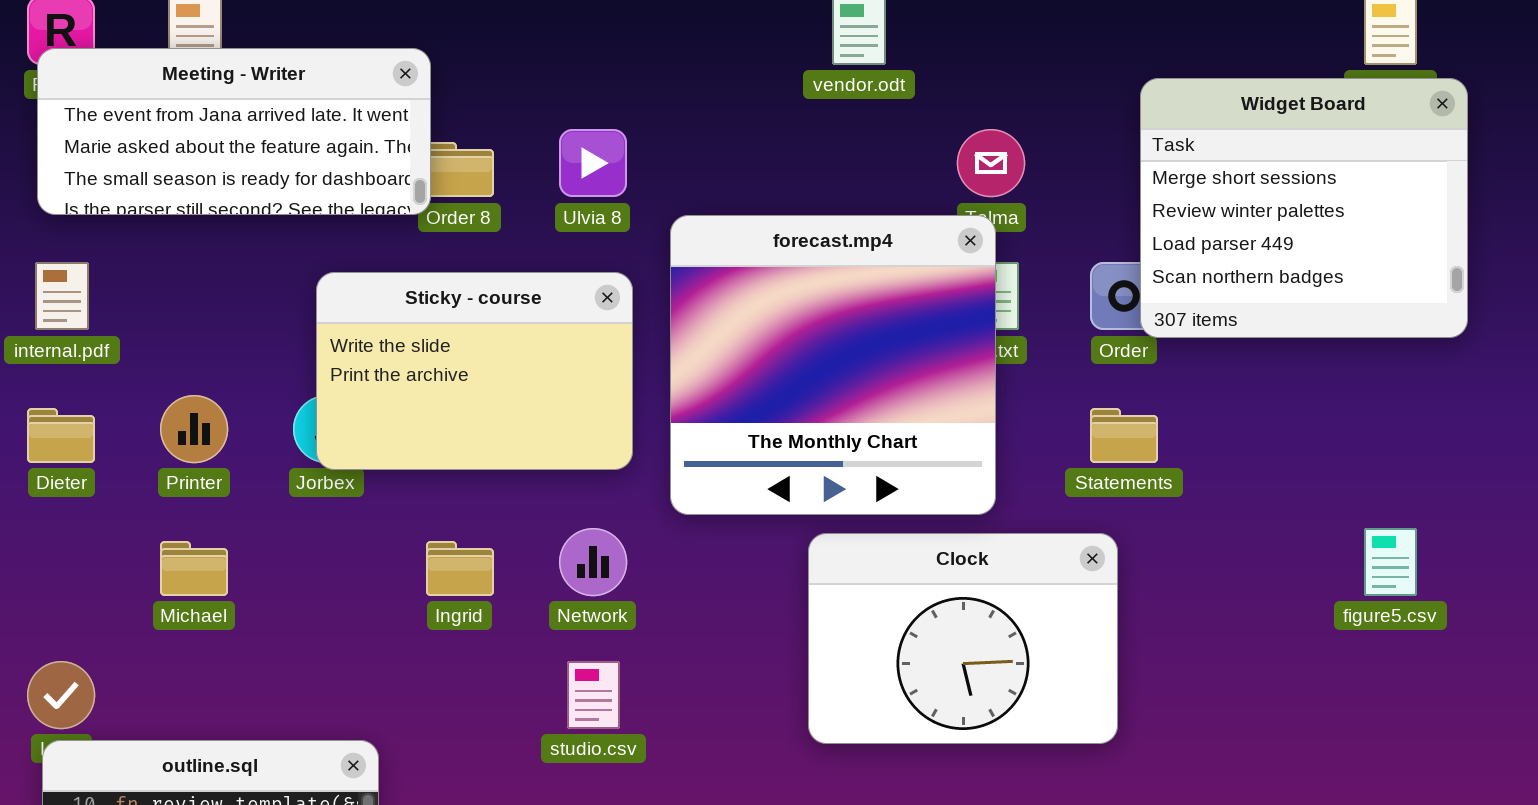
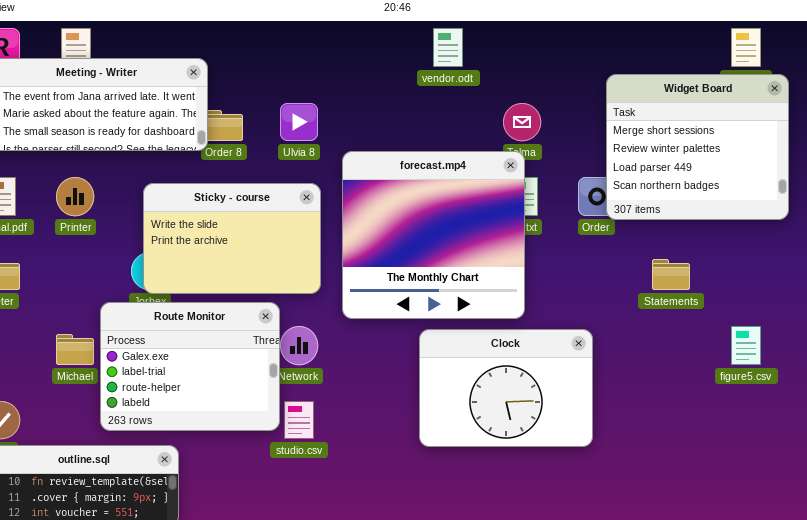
Printer: [160,395,228,463] -> [56,177,94,216], moved
Statements: [1090,408,1158,463] -> [652,259,690,290], moved
Route Monitor: none -> [100,302,280,431], opened

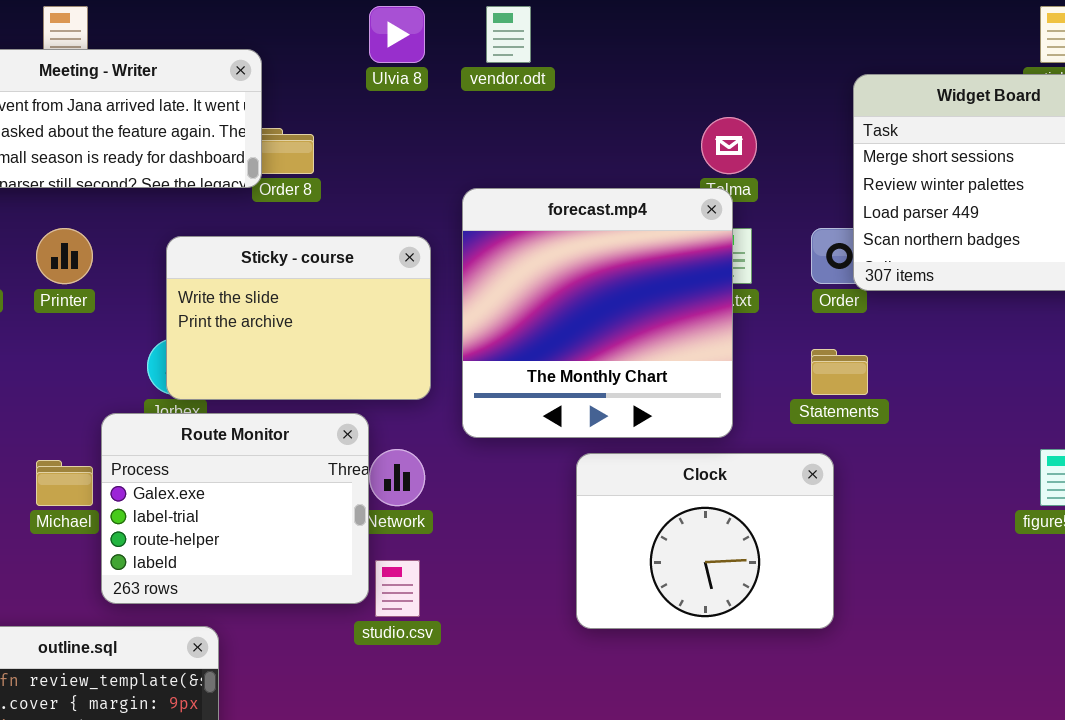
vendor.odt: [433,28,463,67] -> [486,6,531,63], moved
Ulvia 8: [280,103,318,141] -> [369,6,425,63], moved
Statements: [652,259,690,290] -> [811,349,868,395], moved

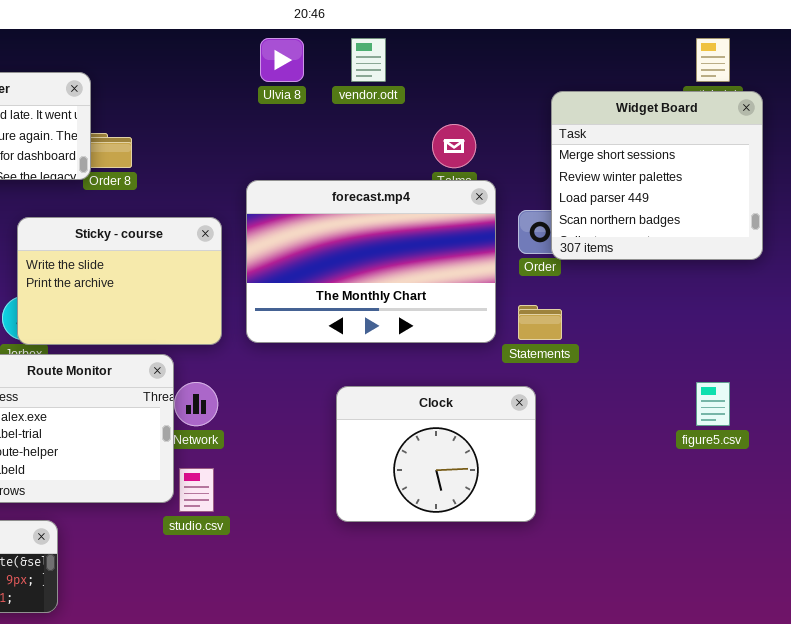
Ulvia 8: [369,6,425,63] -> [260,38,304,82], moved
vendor.odt: [486,6,531,63] -> [351,38,386,82], moved
forecast.mp4: [462,188,733,438] -> [246,180,496,343], resized

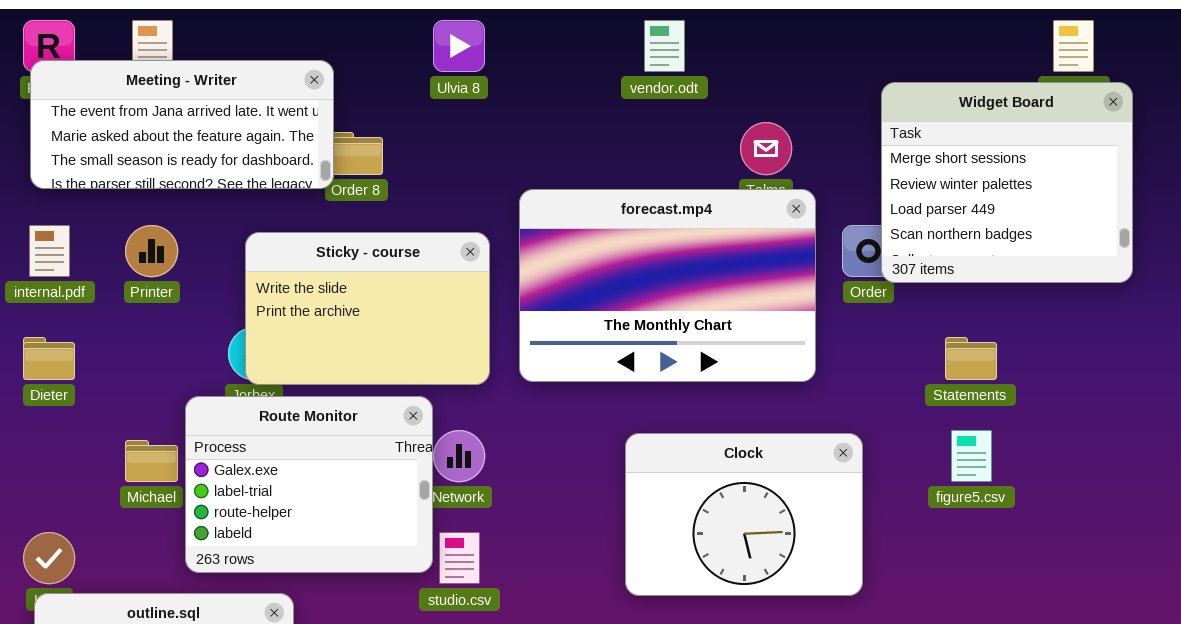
Ulvia 8: [260,38,304,82] -> [433,20,485,72], moved
Statements: [518,305,562,340] -> [945,337,997,380], moved
figure5.csv: [696,382,730,426] -> [951,430,992,482], moved

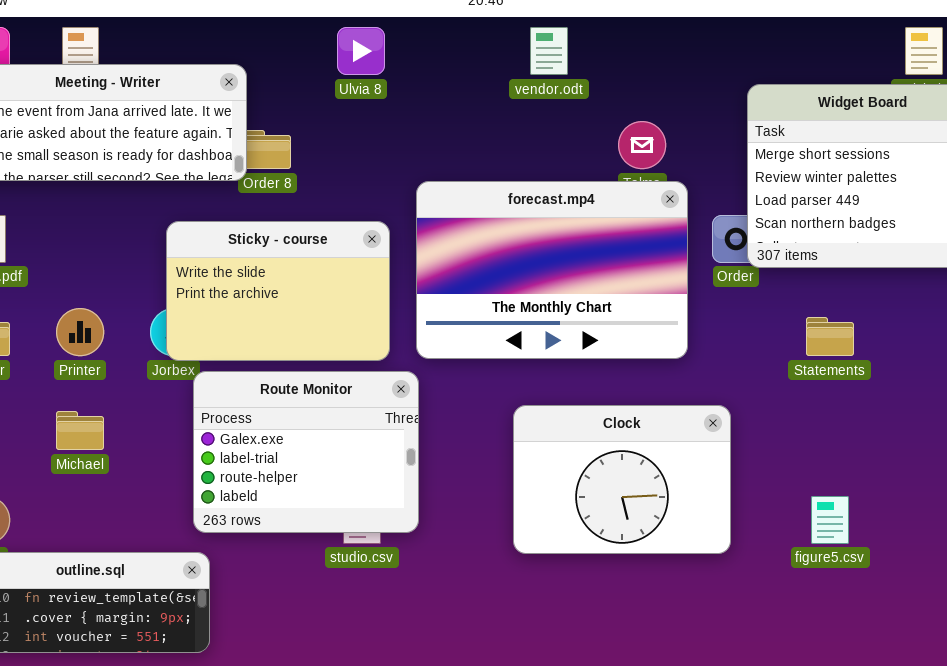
Printer: [125,225,178,277] -> [56,308,104,356], moved
Route Monitor: [185,396,433,573] -> [193,371,419,533], moved
figure5.csv: [951,430,992,482] -> [811,496,849,544], moved

